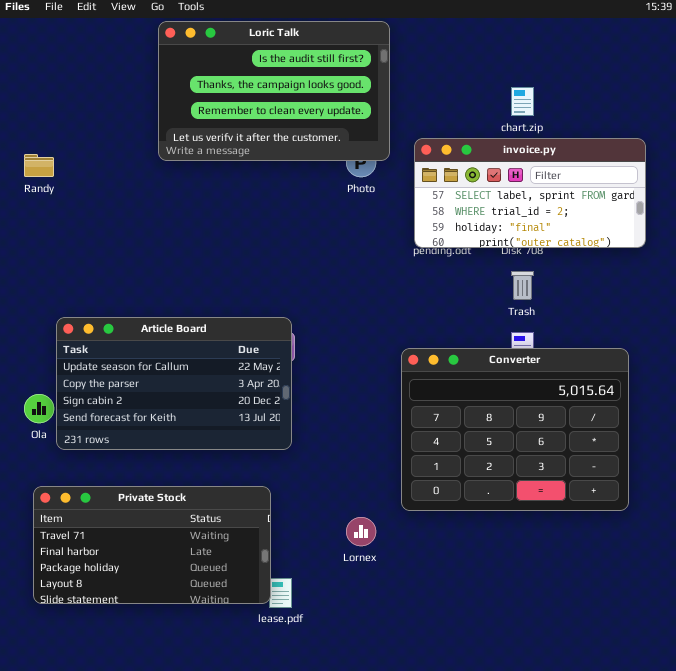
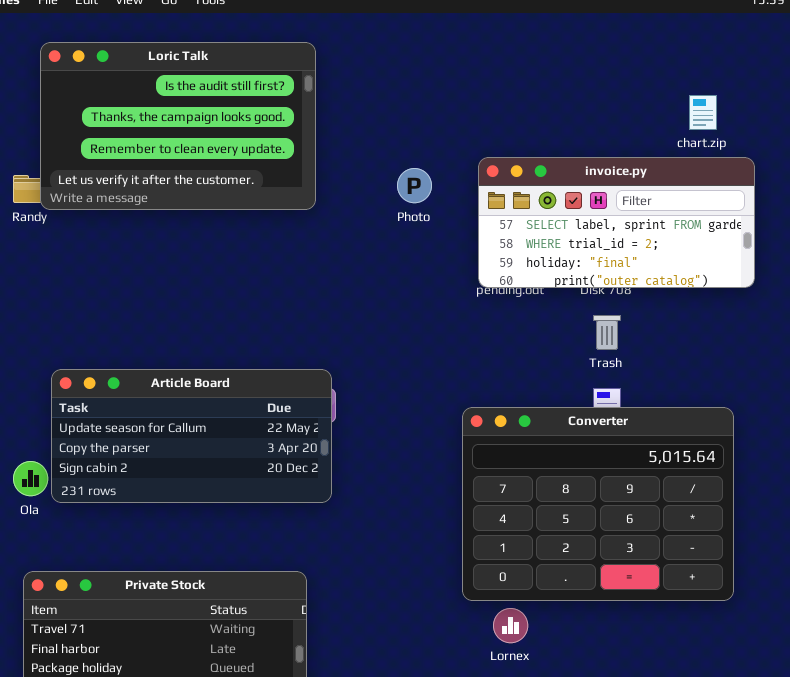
Loric Talk: [158,21,390,161] -> [40,42,316,210], moved
chart.zip: [511,87,534,116] -> [689,95,717,130], moved
Article Board: [56,317,292,450] -> [51,369,332,503], resized
Lornex: [346,517,376,546] -> [493,608,528,643], moved

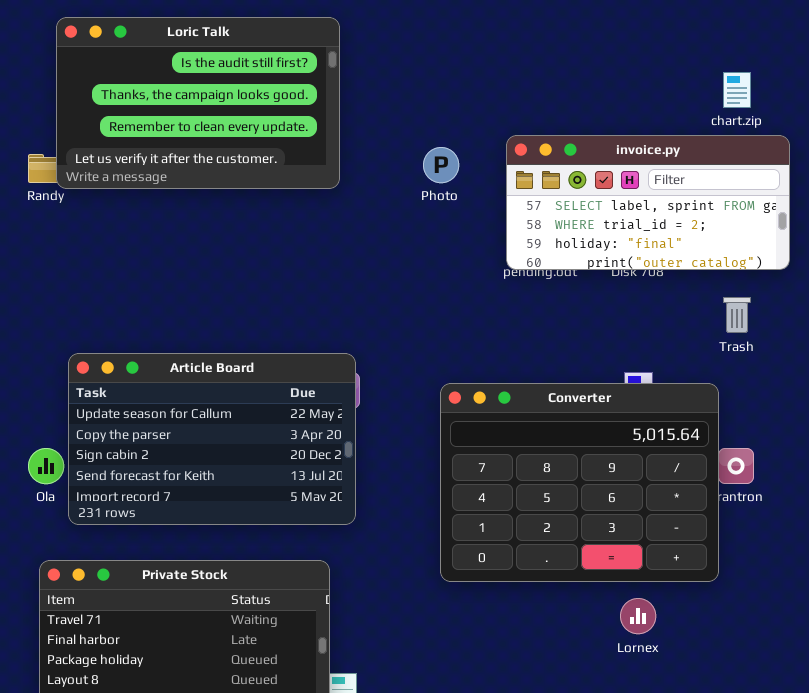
Trash: [593,315,621,350] -> [723,297,751,333], moved
Article Board: [51,369,332,503] -> [68,353,356,525], resized
Converter: [462,407,734,601] -> [440,383,719,582], moved
Lornex: [493,608,528,643] -> [620,598,656,634], moved

